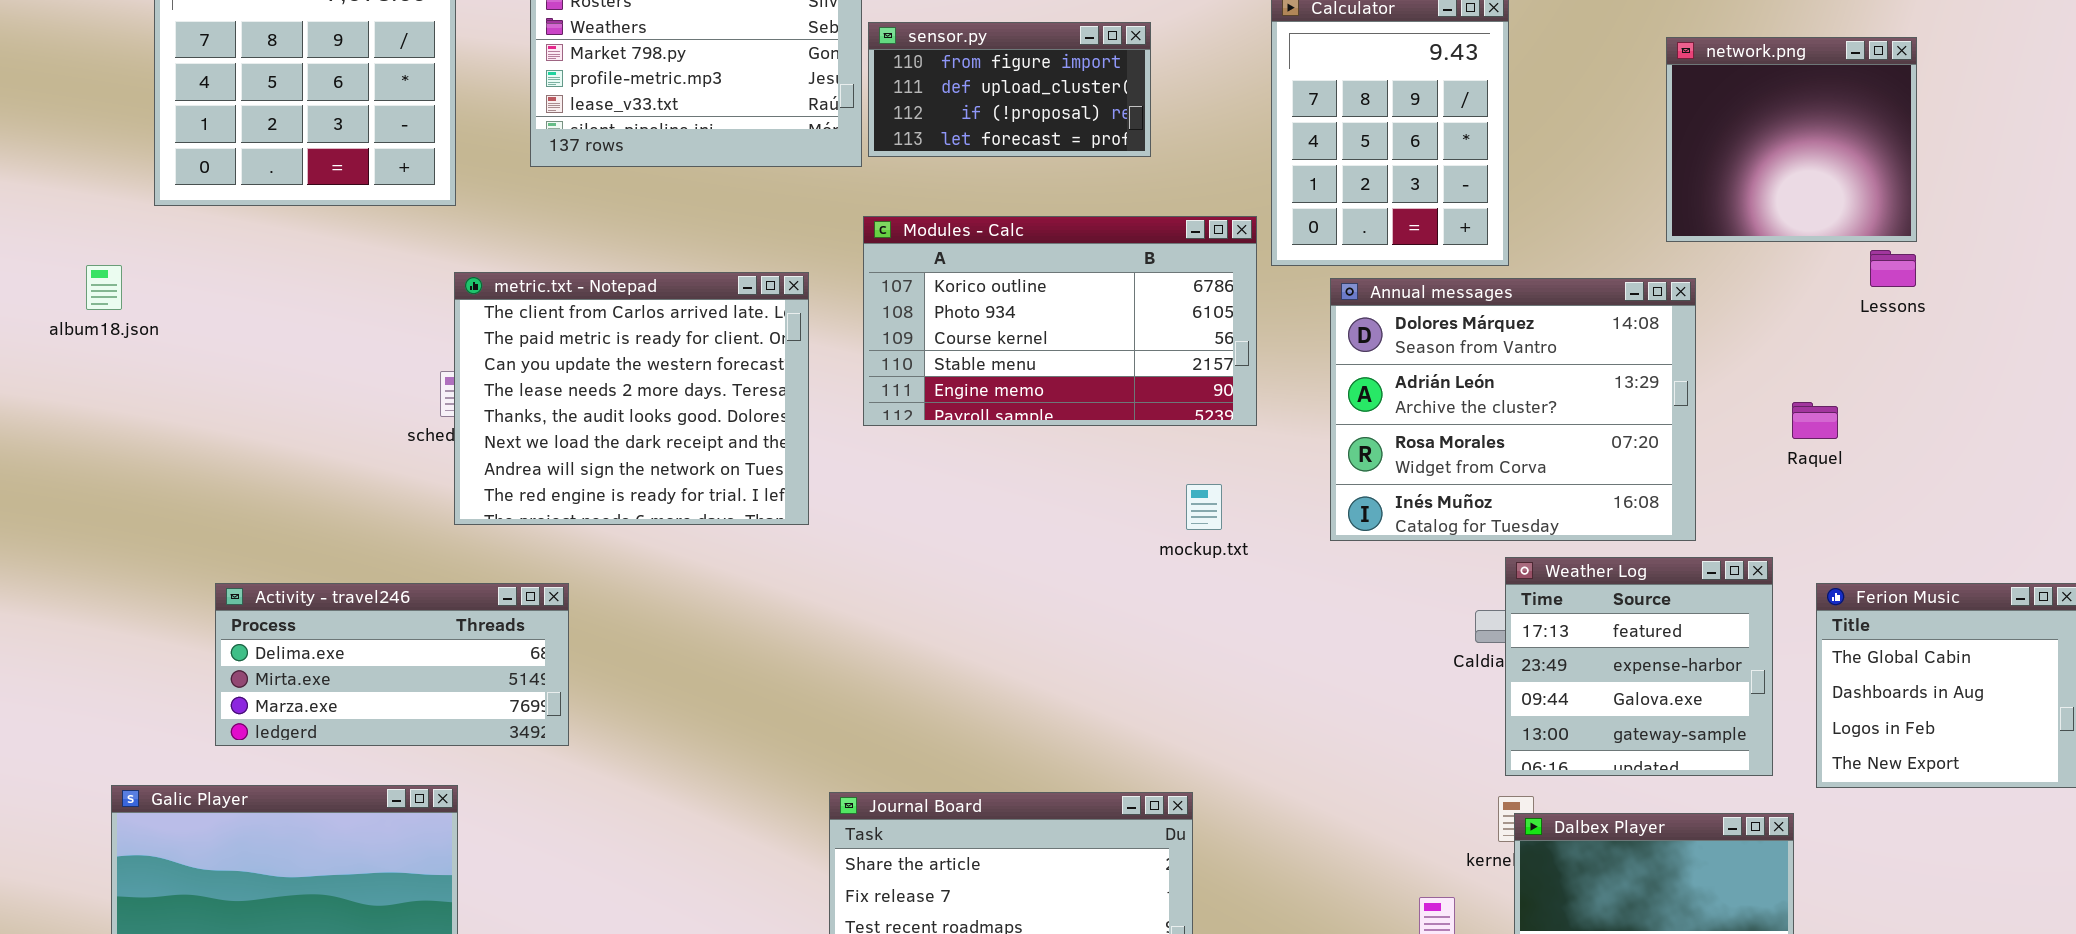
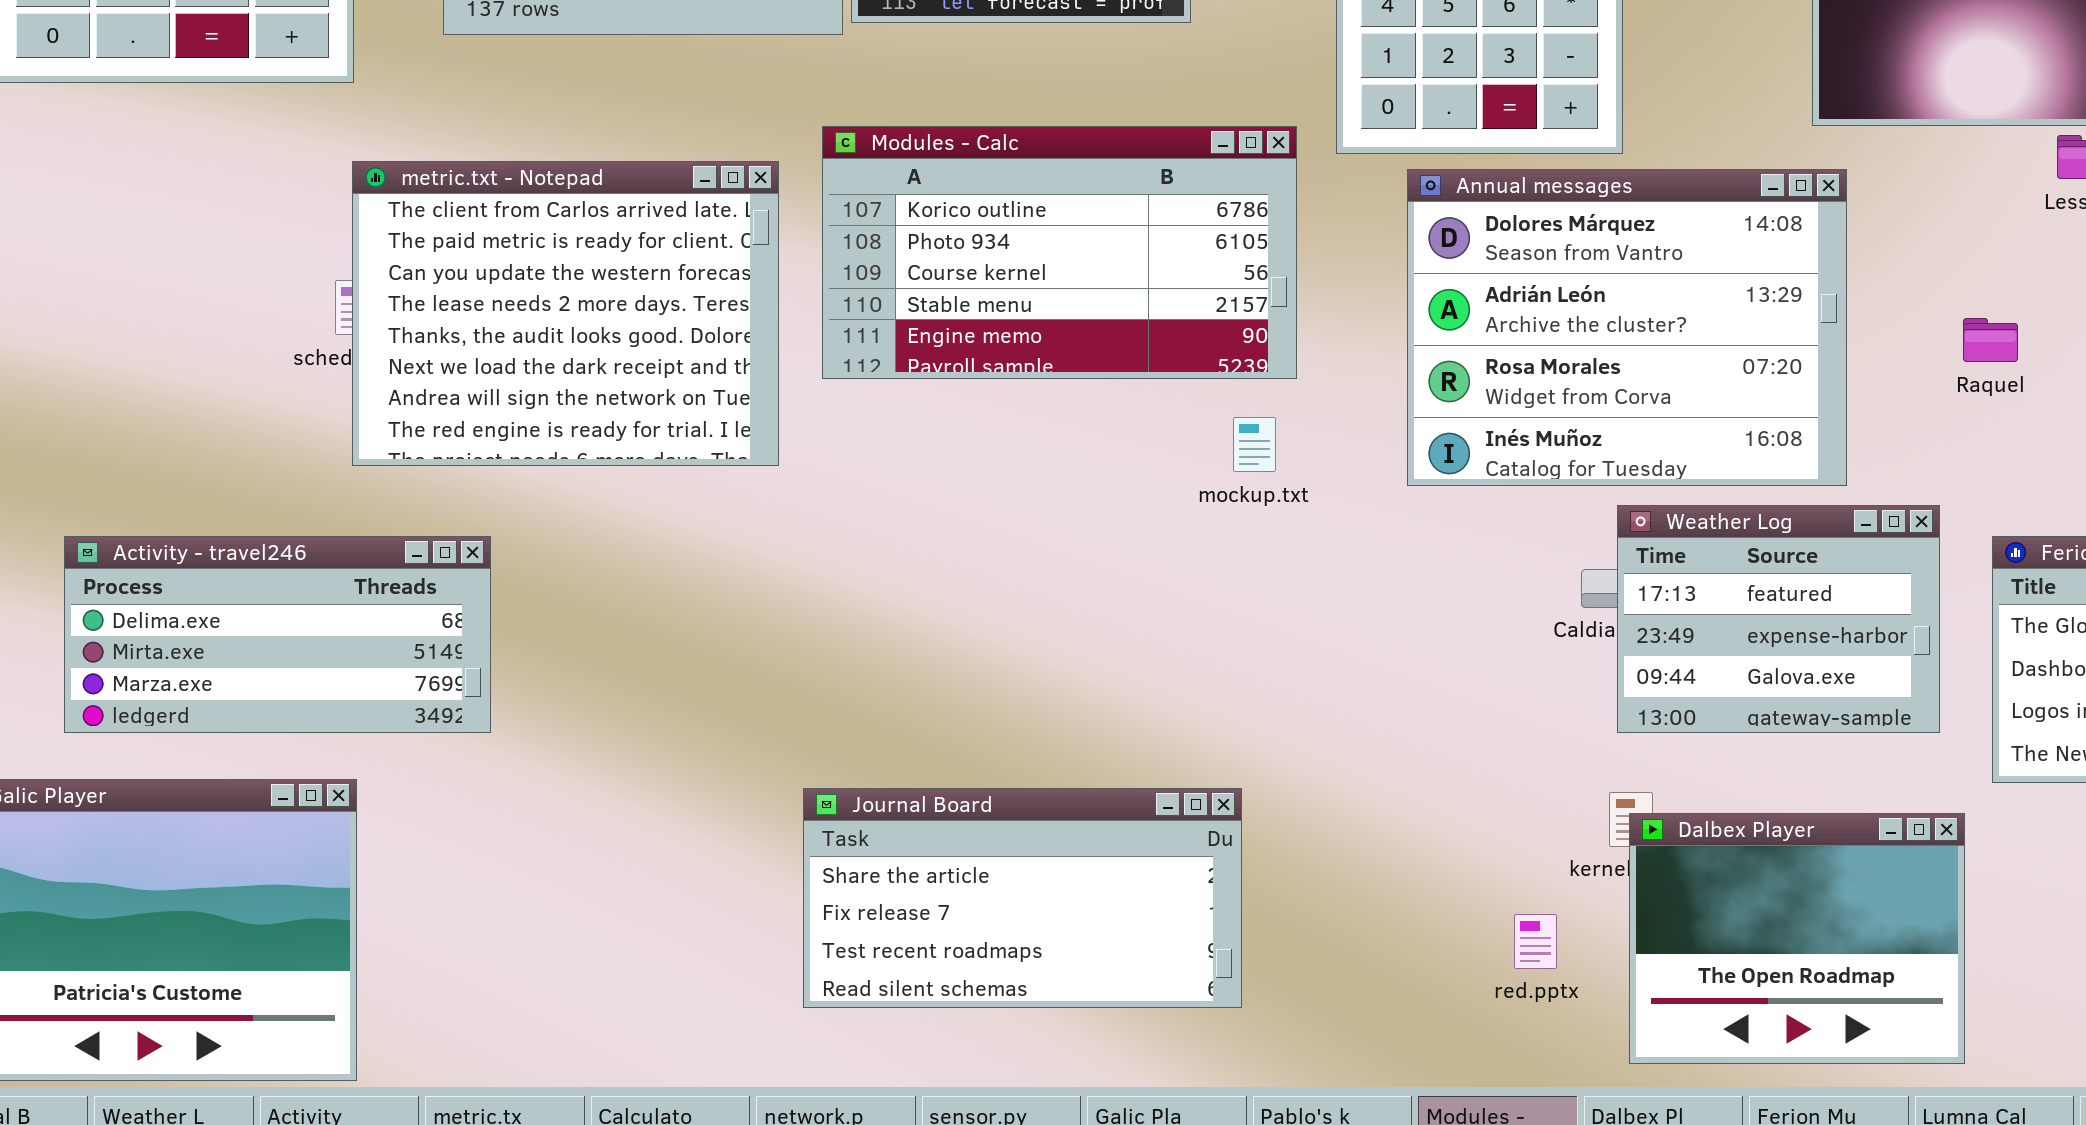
Modules - Calc: [863,216,1257,426] -> [822,126,1297,379], moved
Weather Log: [1505,557,1773,776] -> [1617,505,1940,733], resized

